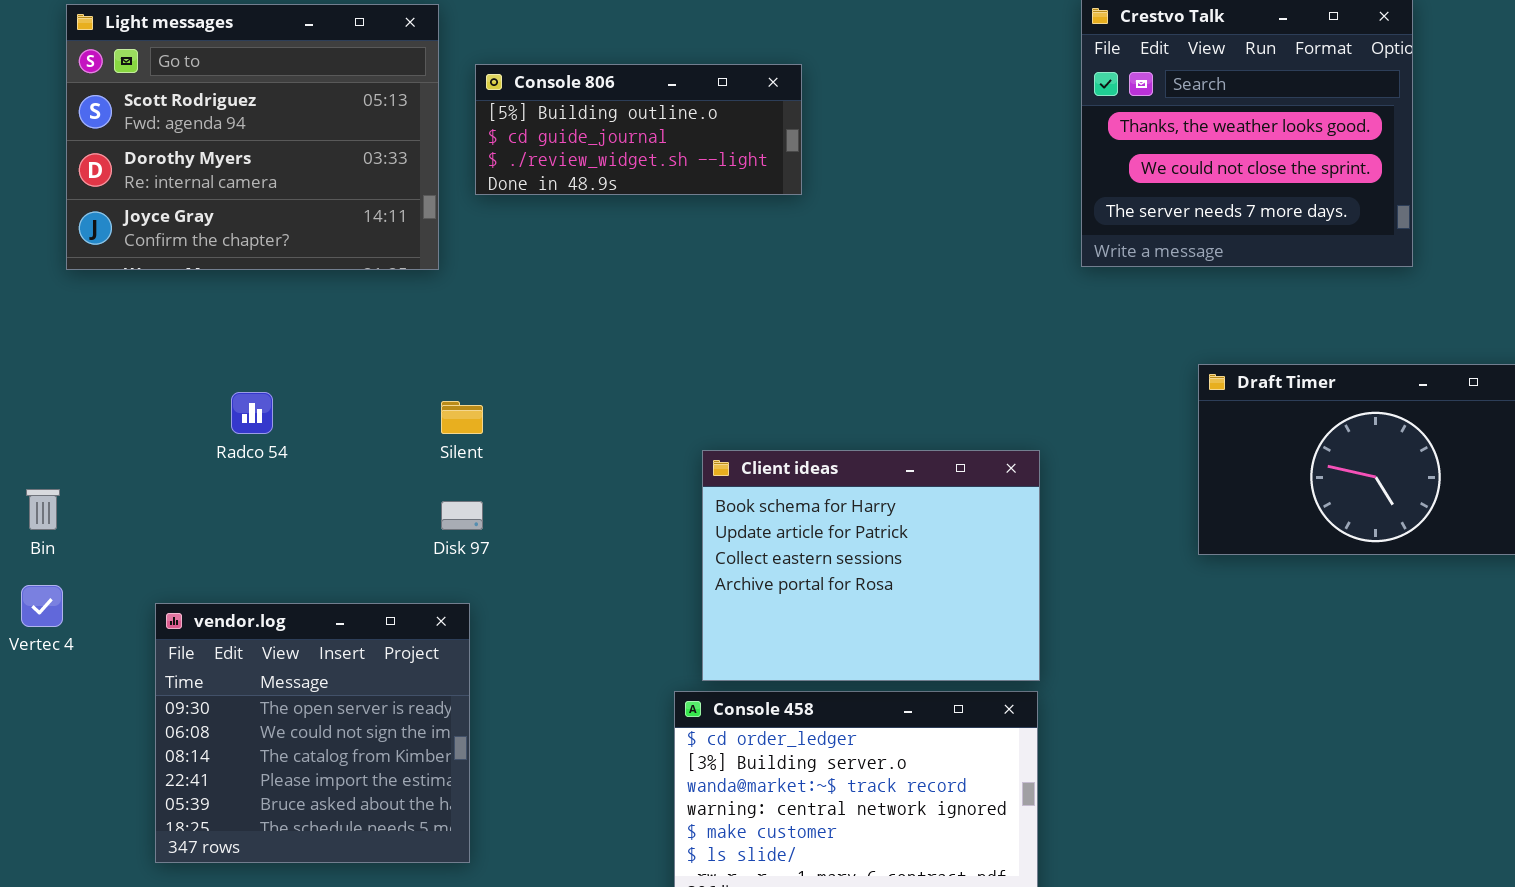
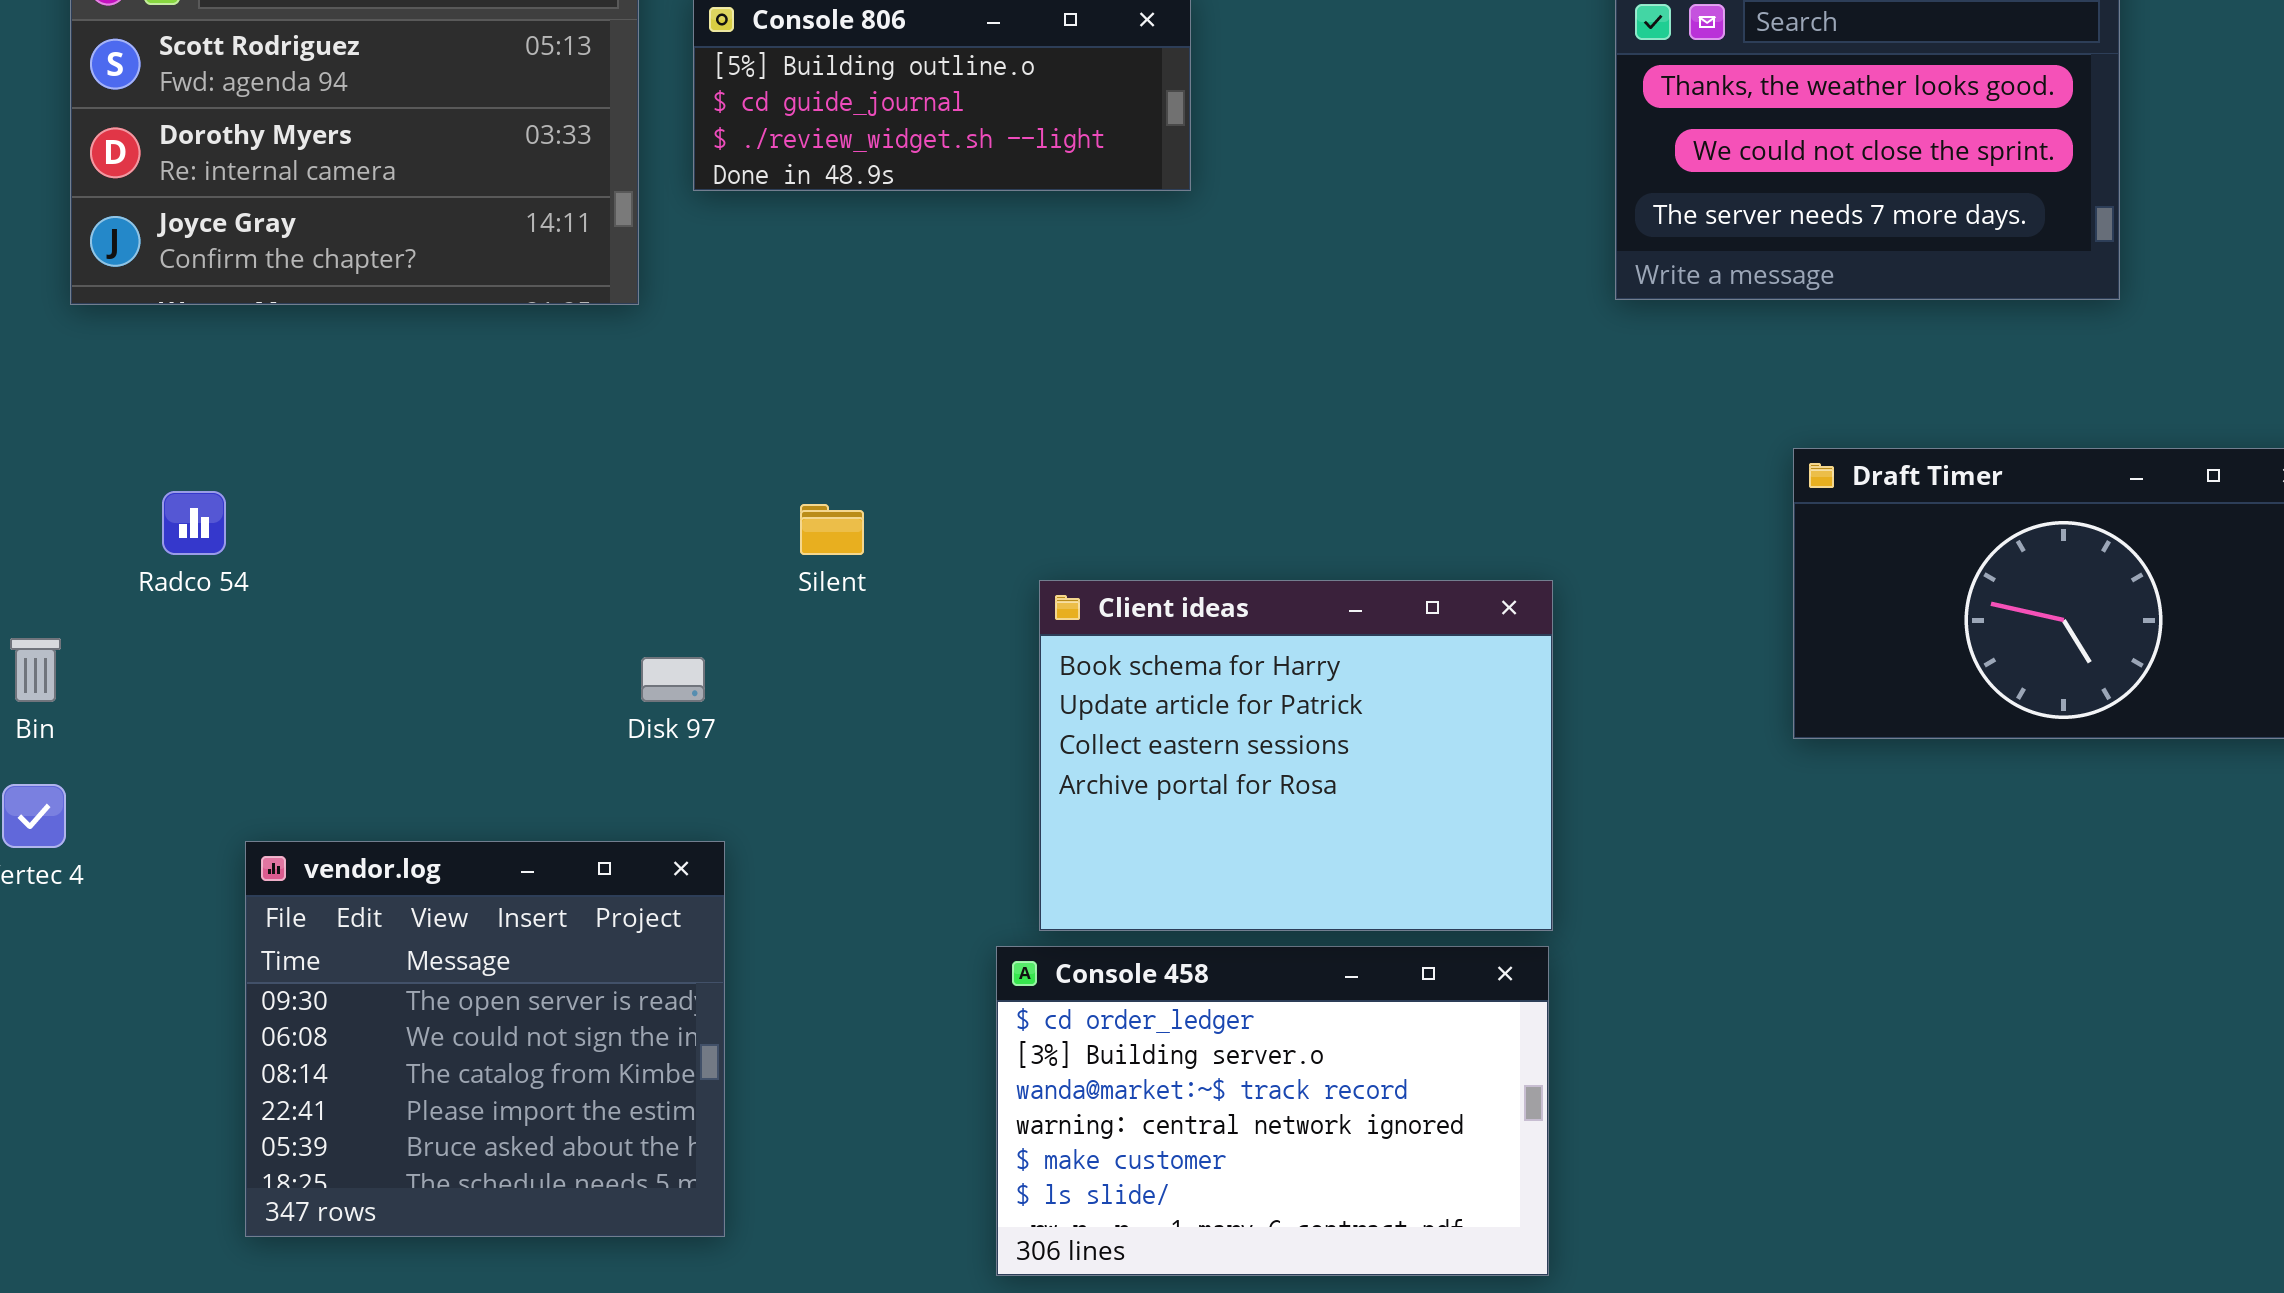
Radco 54: [231,392,273,434] -> [162,491,226,555], moved
Silent: [441,401,483,434] -> [800,504,864,555], moved
vendor.log: [155,603,470,863] -> [245,841,725,1237], moved

